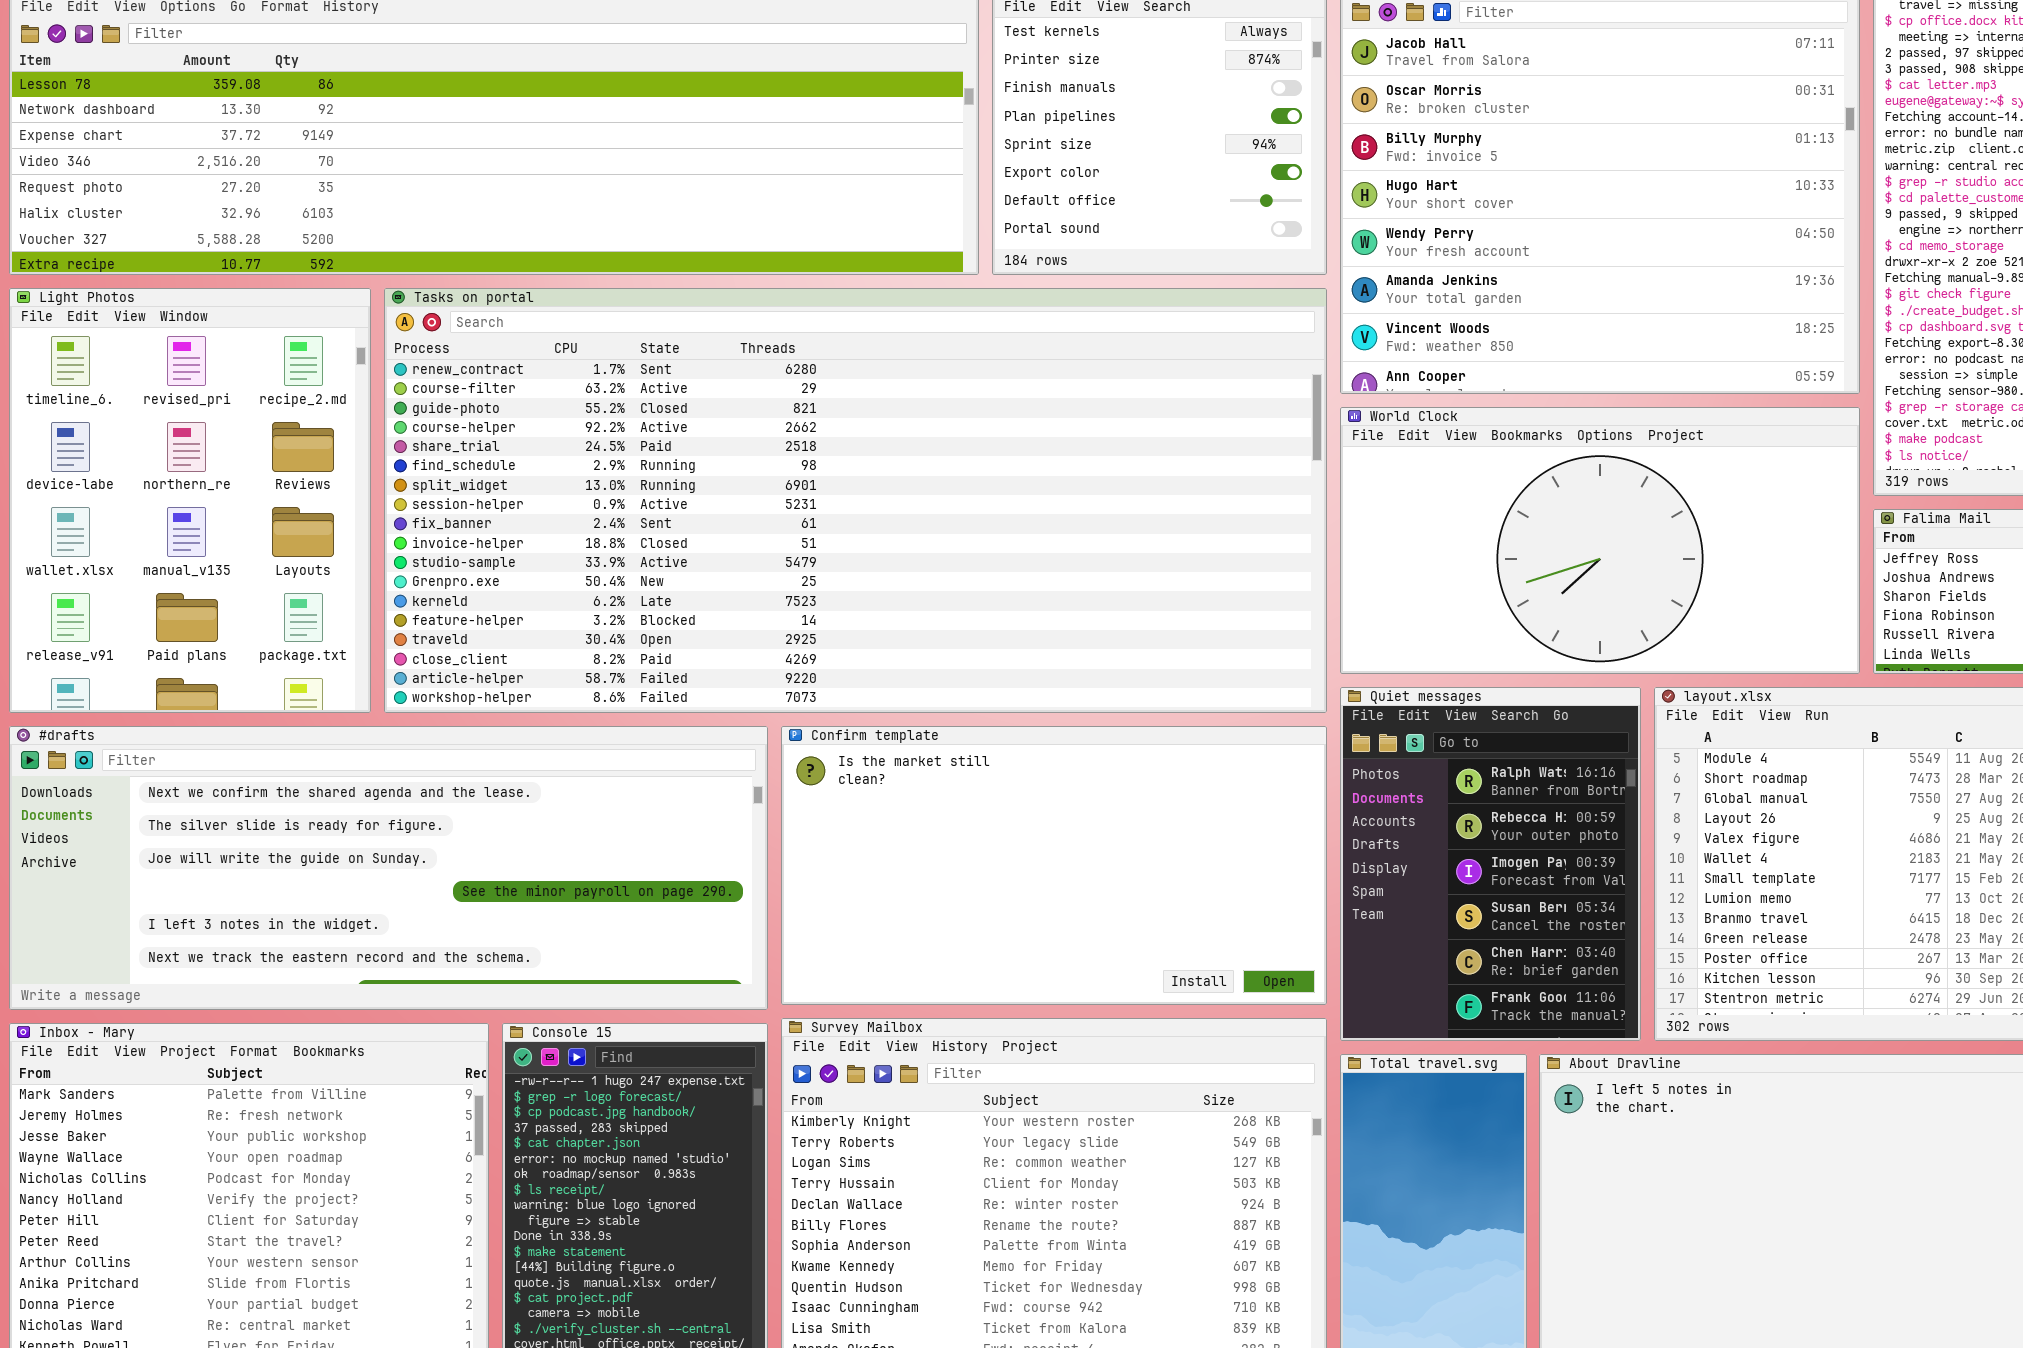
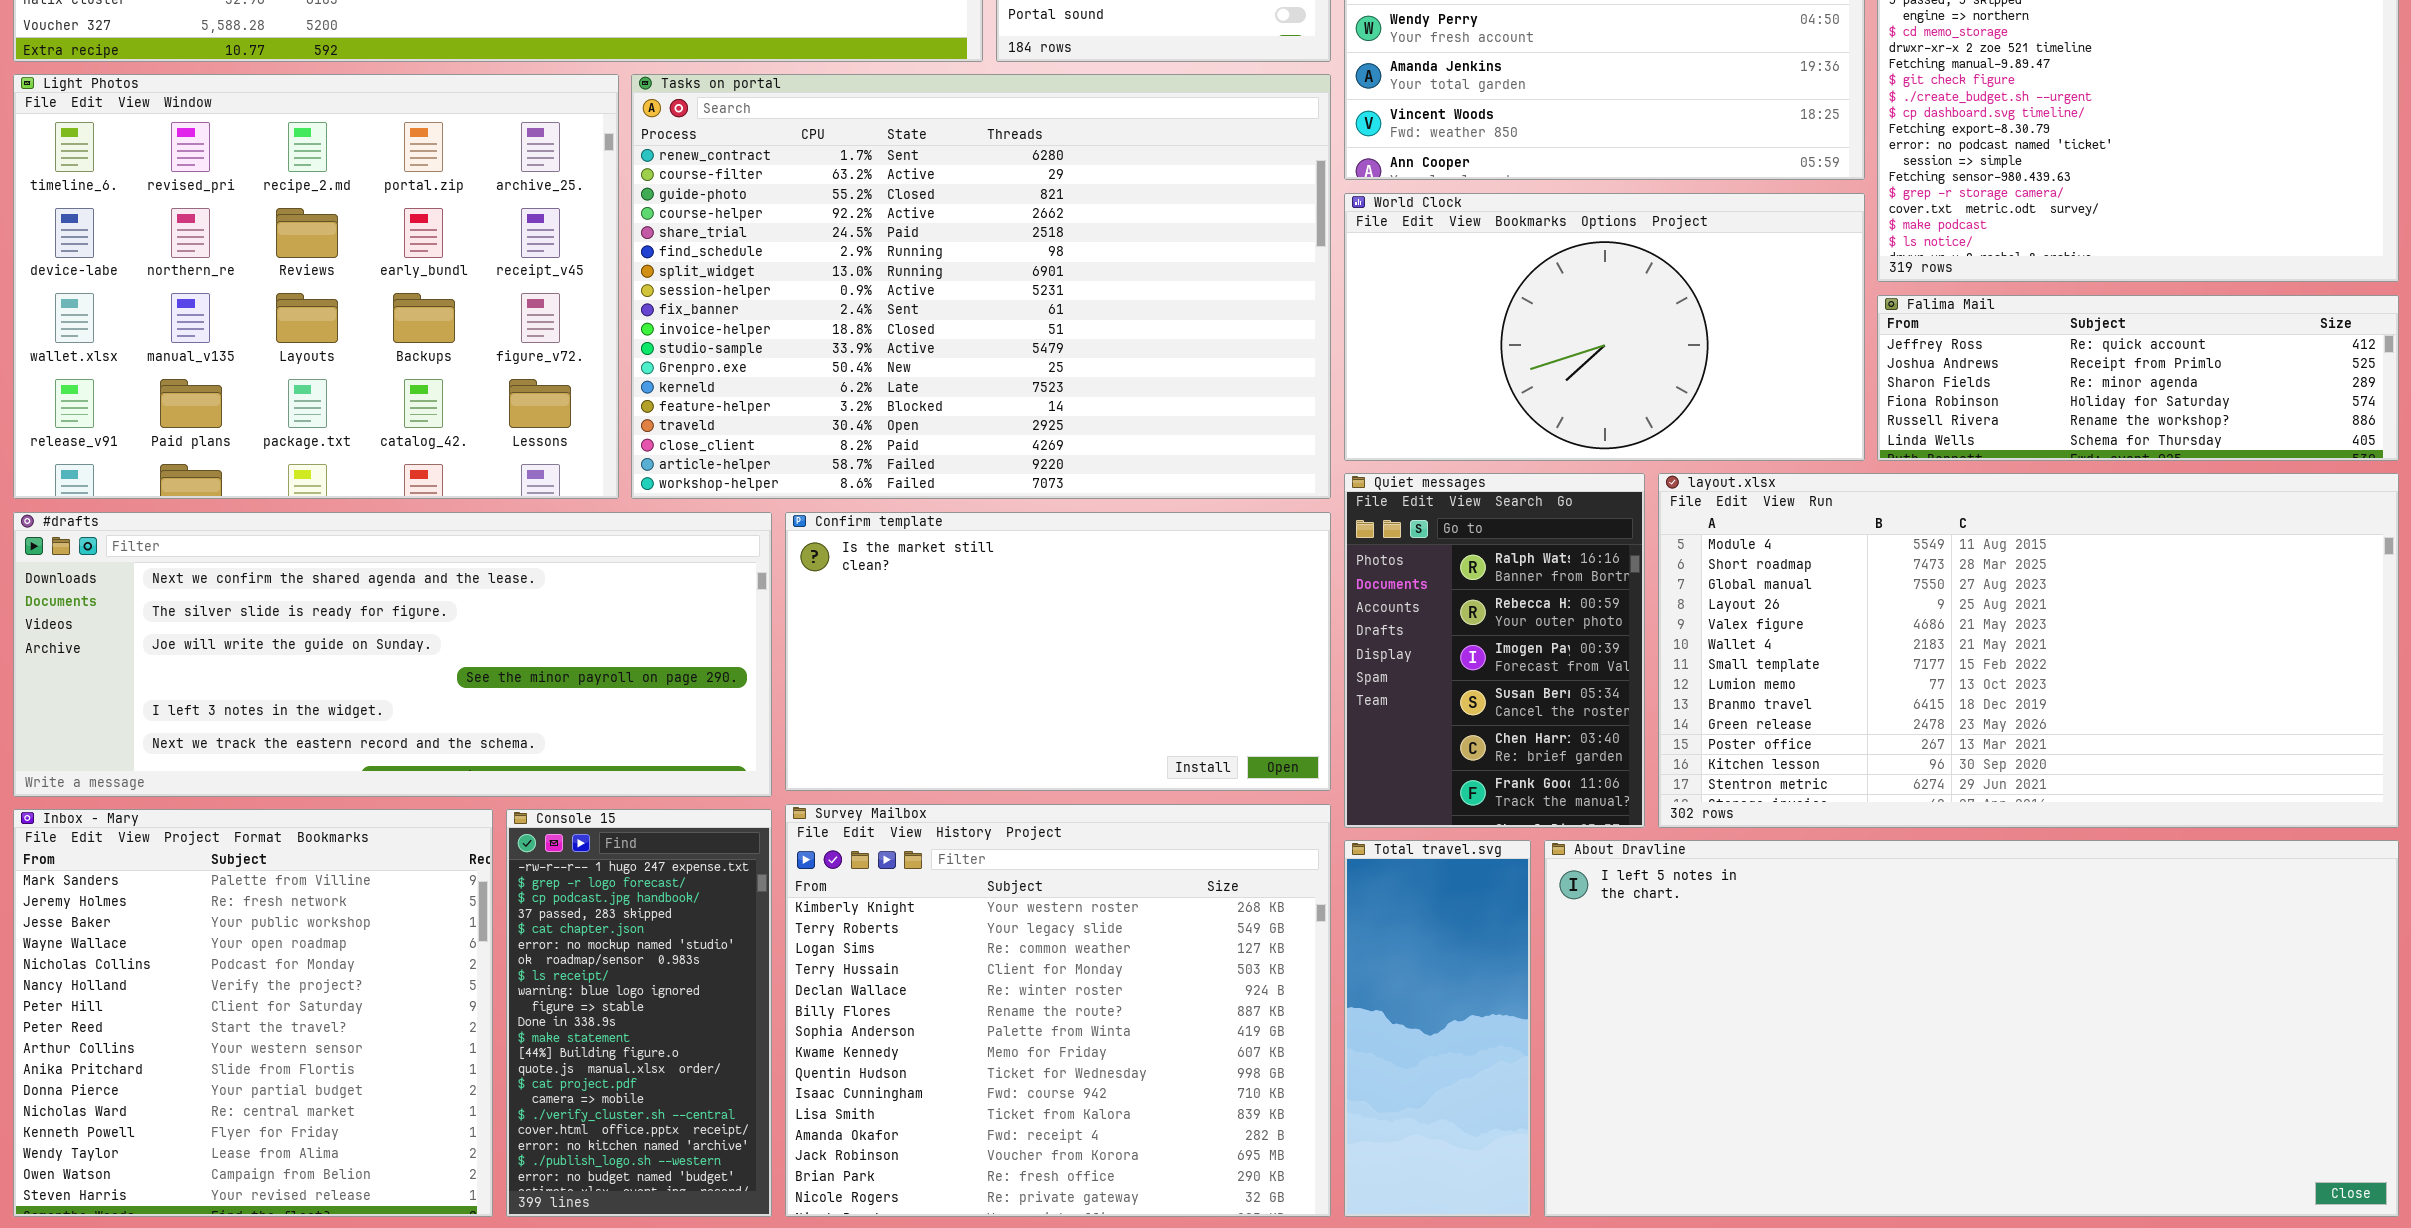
Light Photos: [9,288,371,713] -> [13,74,619,499], resized
Tasks on portal: [384,288,1327,713] -> [631,74,1331,499], resized

